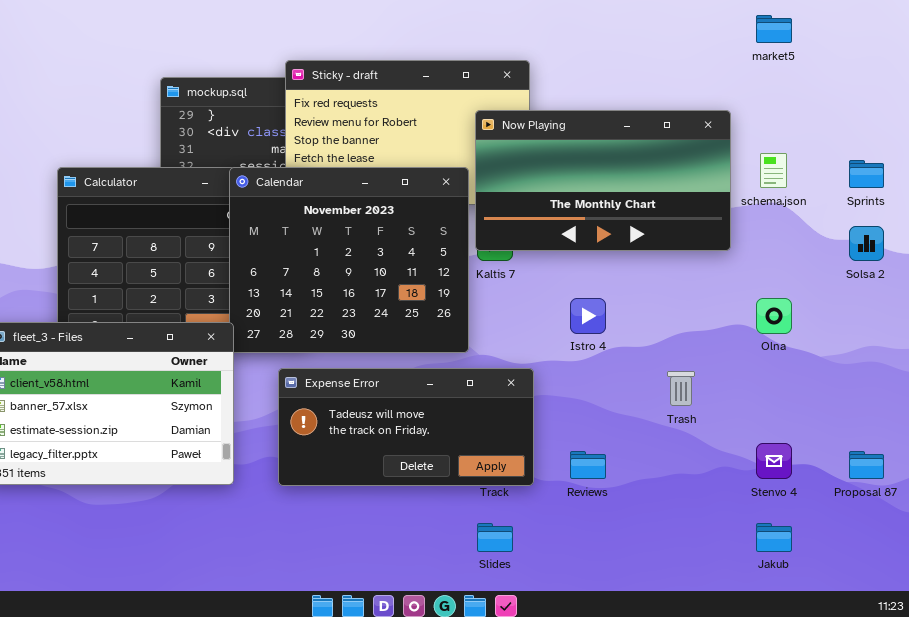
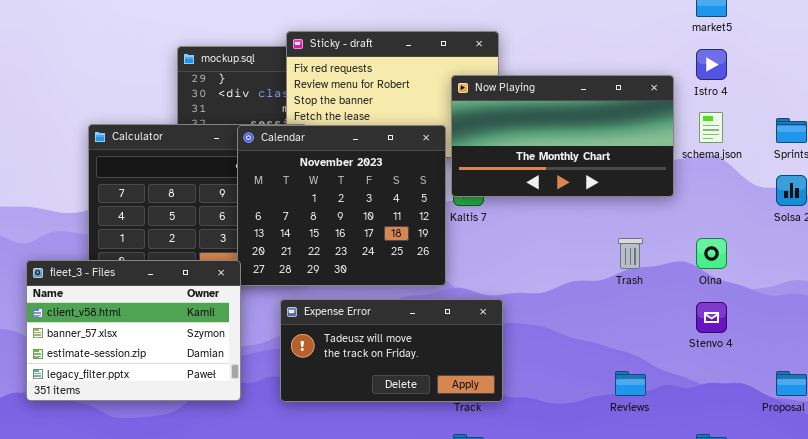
Istro 4: [570,298,606,334] -> [696,49,727,80], moved
Trash: [667,371,695,406] -> [618,238,643,269], moved
Stenvo 4: [756,443,792,479] -> [696,302,727,333], moved
Reviews: [570,451,606,479] -> [615,371,646,396], moved

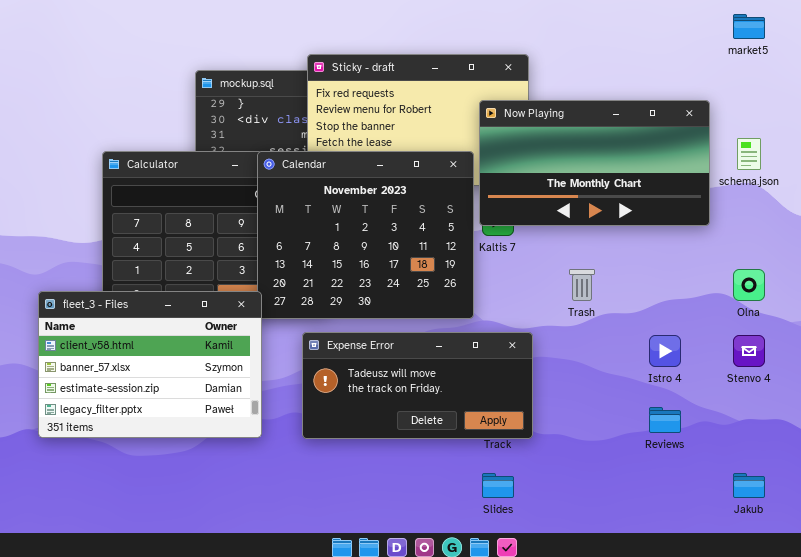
Istro 4: [696,49,727,80] -> [649,335,681,367], moved
Trash: [618,238,643,269] -> [569,269,595,301], moved

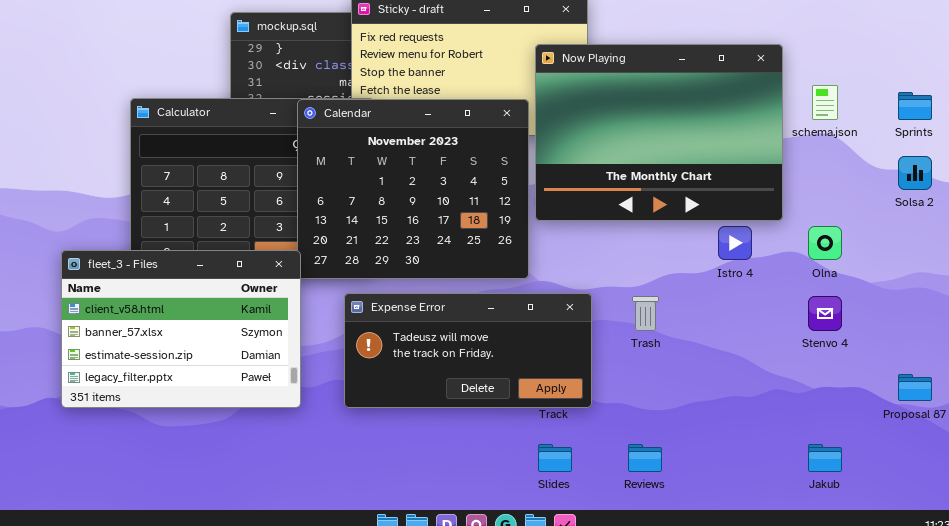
Now Playing: [479,100,710,226] -> [535,44,783,221], resized
Trash: [569,269,595,301] -> [632,296,659,331], moved
Istro 4: [649,335,681,367] -> [718,226,752,260], moved
Reviews: [649,407,681,433] -> [628,444,662,472], moved

